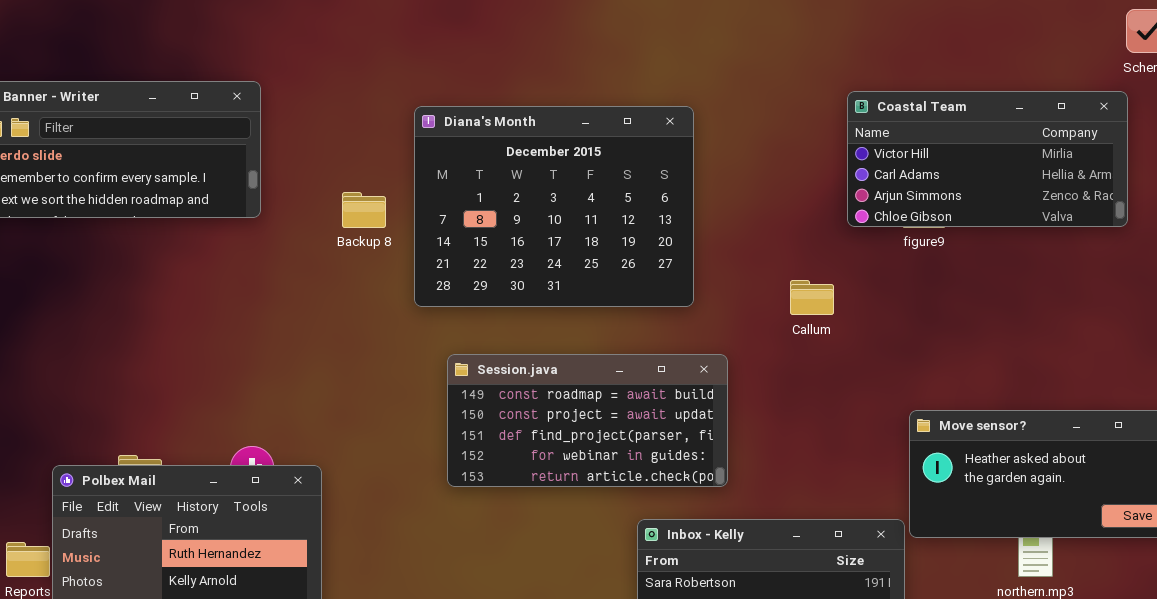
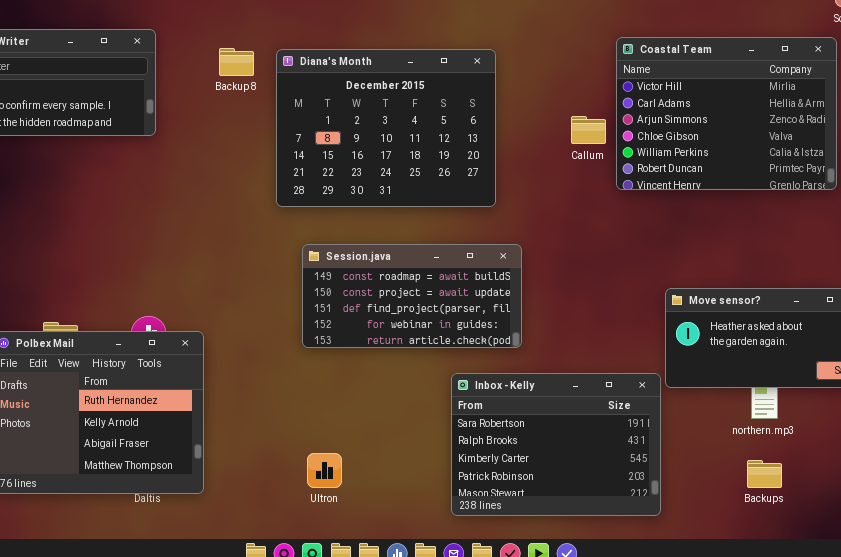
Coastal Team: [847,91,1128,227] -> [616,37,837,190], resized
Backup 8: [342,192,386,228] -> [219,48,254,76], moved
Callum: [790,280,834,315] -> [571,116,606,144], moved

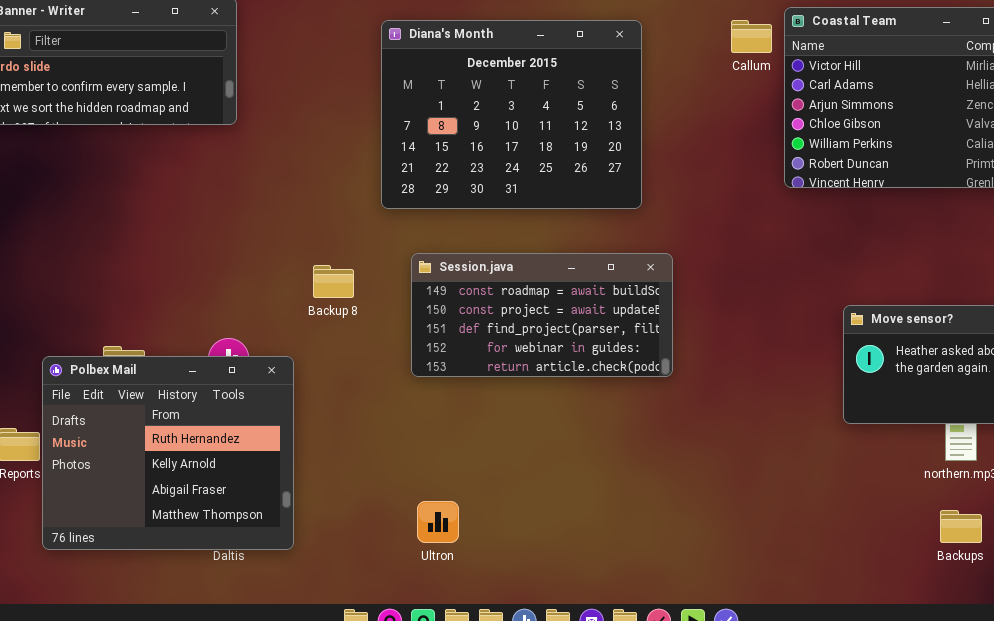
Backup 8: [219,48,254,76] -> [313,265,354,298], moved
Callum: [571,116,606,144] -> [731,20,772,53], moved
Inbox - Kelly: [451,373,661,516] -> none, closed

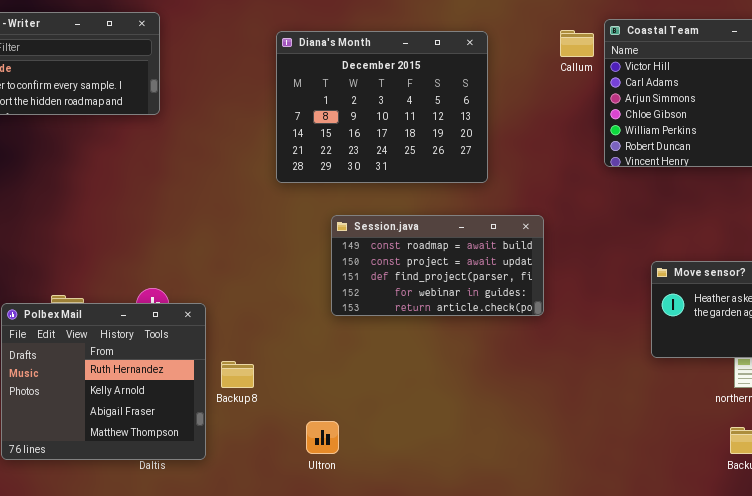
Session.java: [411,253,673,377] -> [331,215,544,316], moved
Backup 8: [313,265,354,298] -> [221,361,254,388], moved

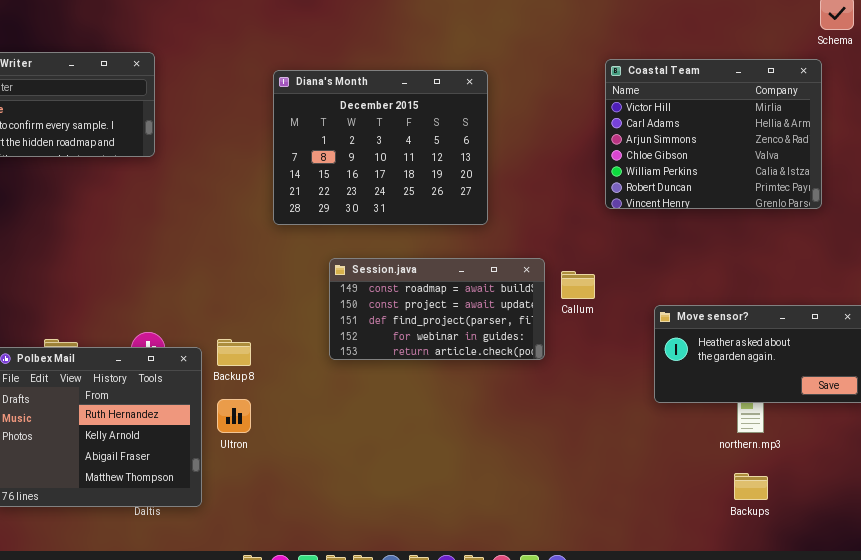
Callum: [560,30,594,57] -> [561,271,595,299], moved
Backup 8: [221,361,254,388] -> [217,339,251,366], moved
Ultron: [306,421,339,454] -> [217,399,251,433], moved

